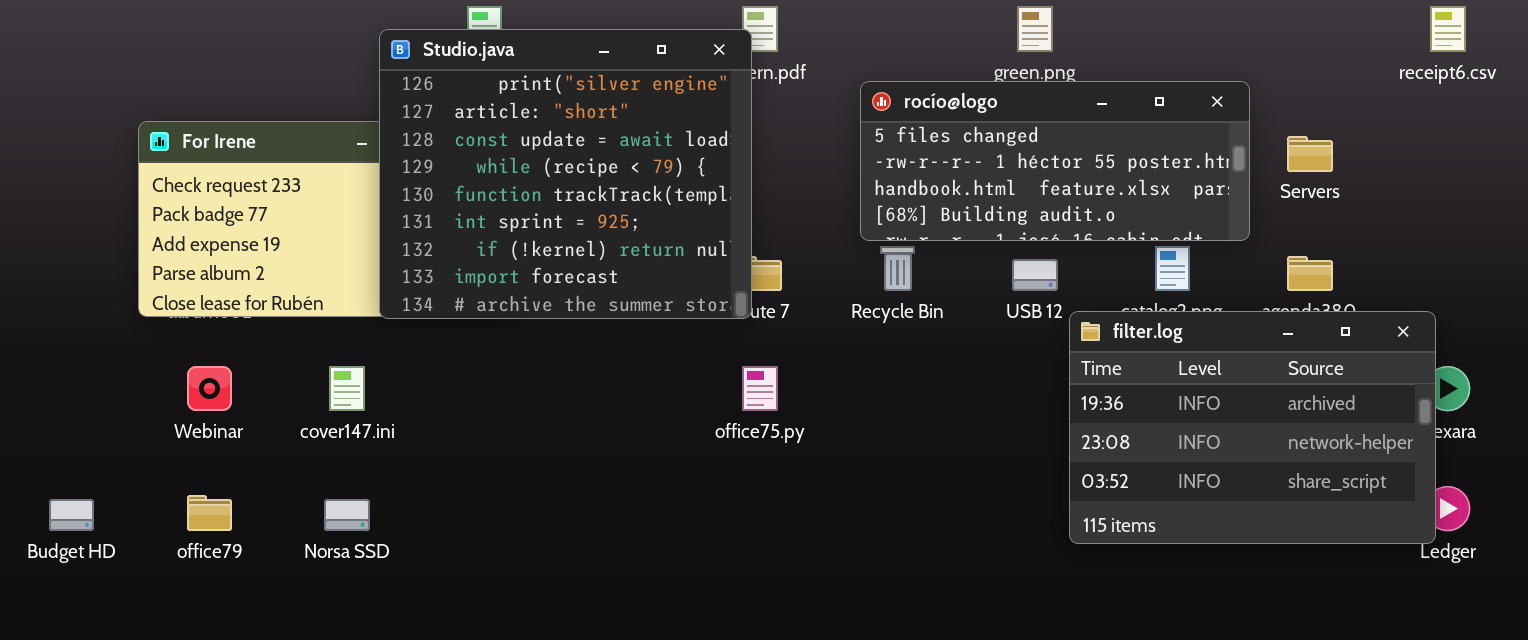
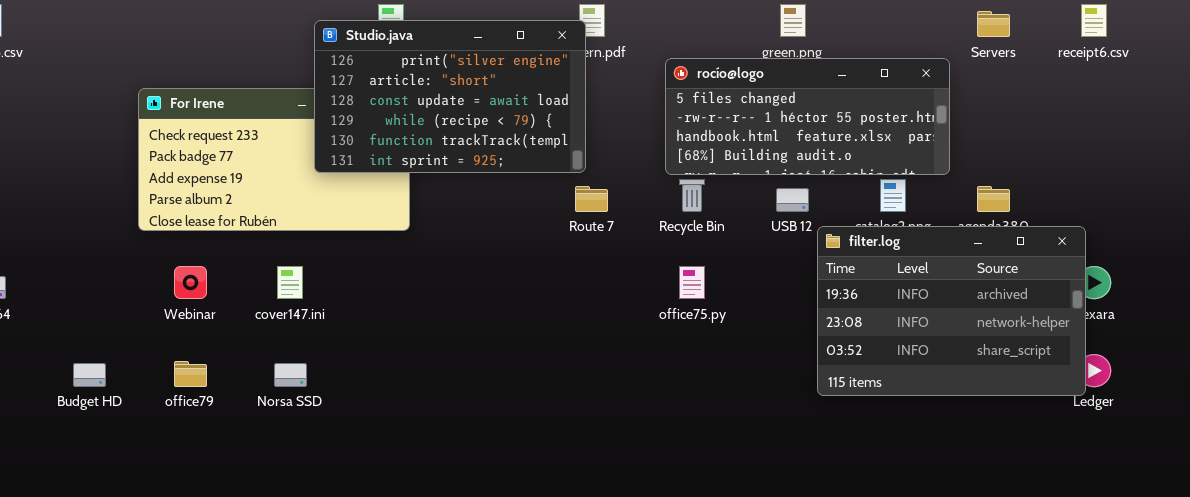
Studio.java: [379,29,752,319] -> [314,20,586,173], resized
Servers: [1287,136,1333,172] -> [977,11,1010,37], moved
office75.py: [742,366,778,411] -> [679,266,705,299], moved

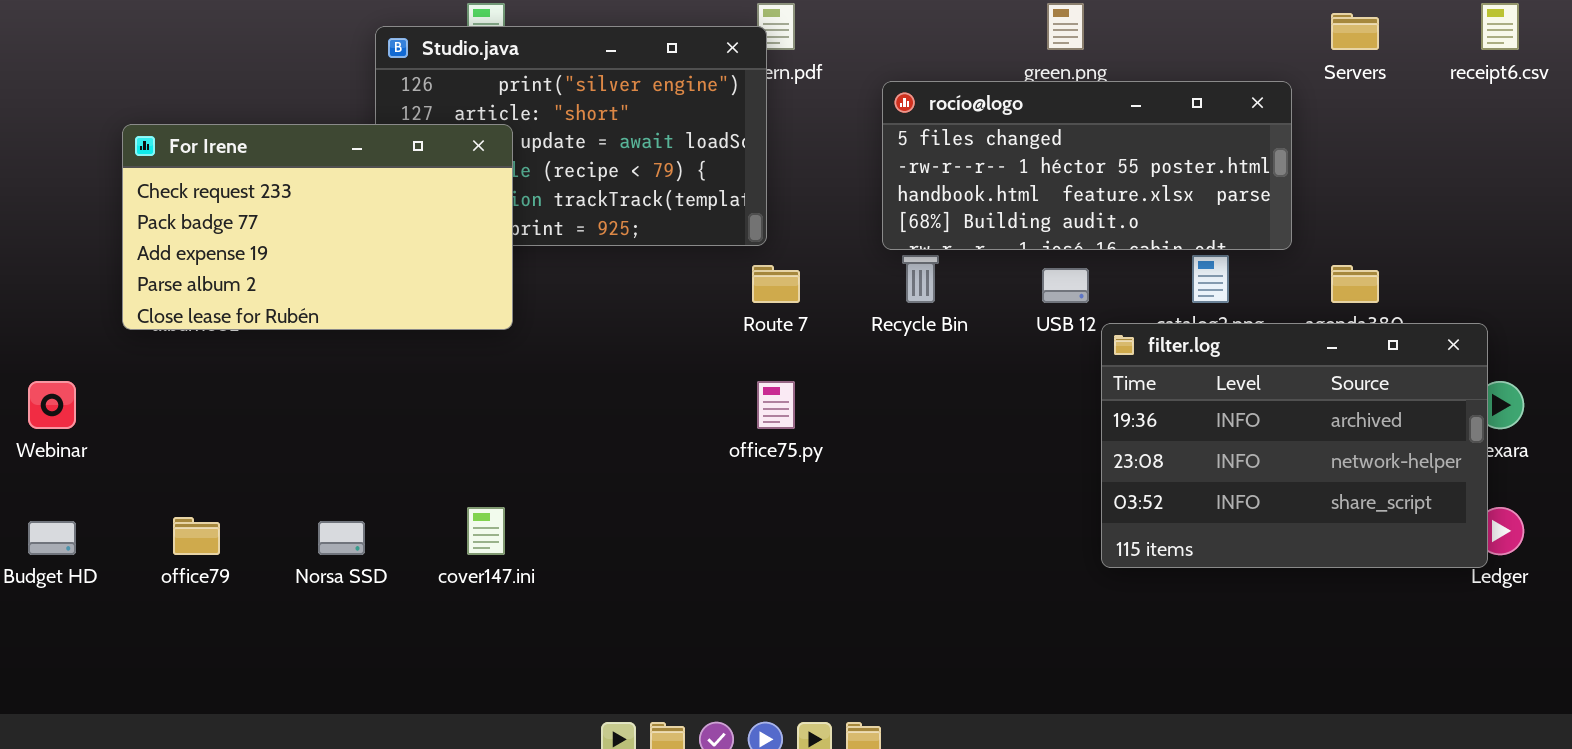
For Irene: [138,88,410,231] -> [122,124,513,330], raised
Webinar: [174,266,207,299] -> [28,381,76,429], moved
cover147.ini: [277,266,303,299] -> [467,507,505,555], moved
office75.py: [679,266,705,299] -> [757,381,795,429], moved

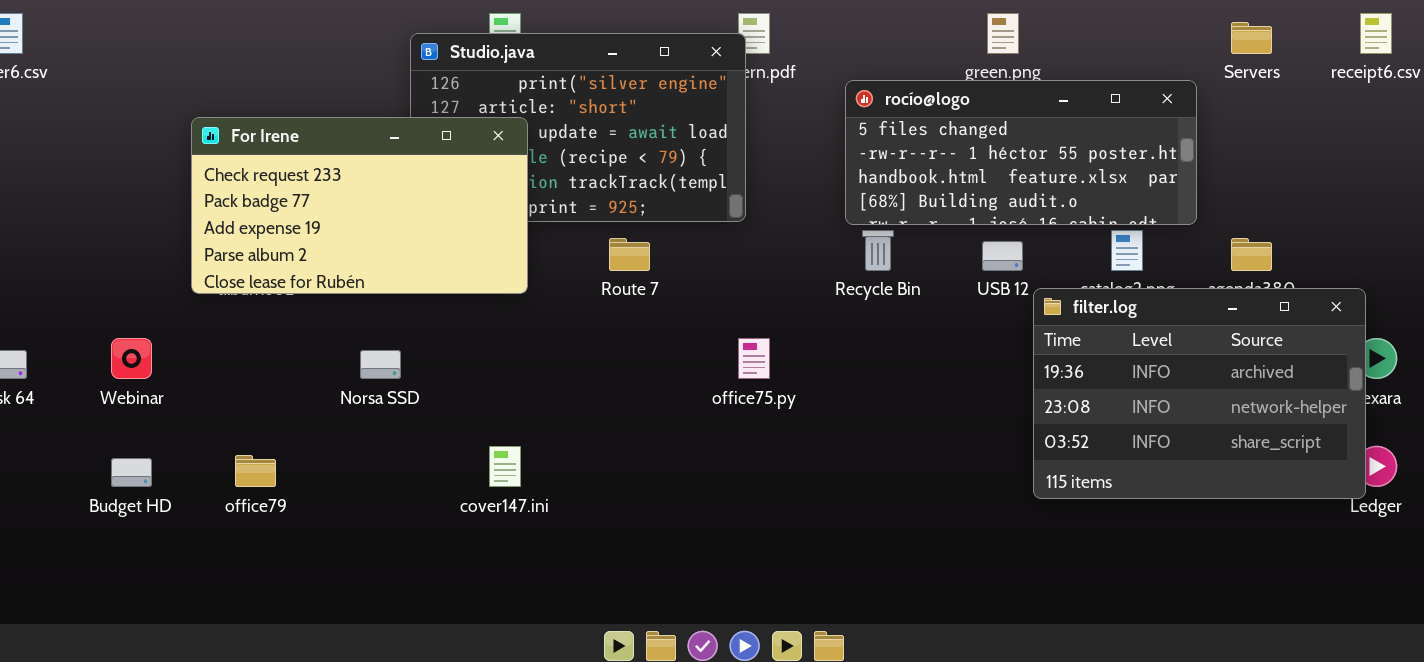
Route 7: [752,265,800,303] -> [609,238,650,271], moved
Norsa SSD: [318,521,365,555] -> [360,350,401,379], moved

